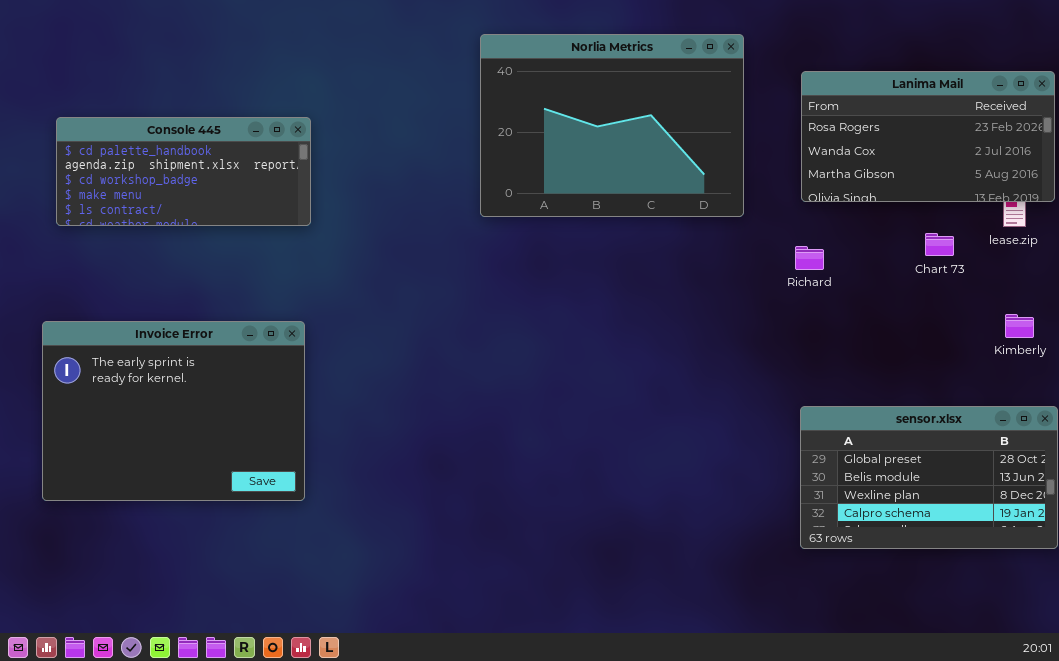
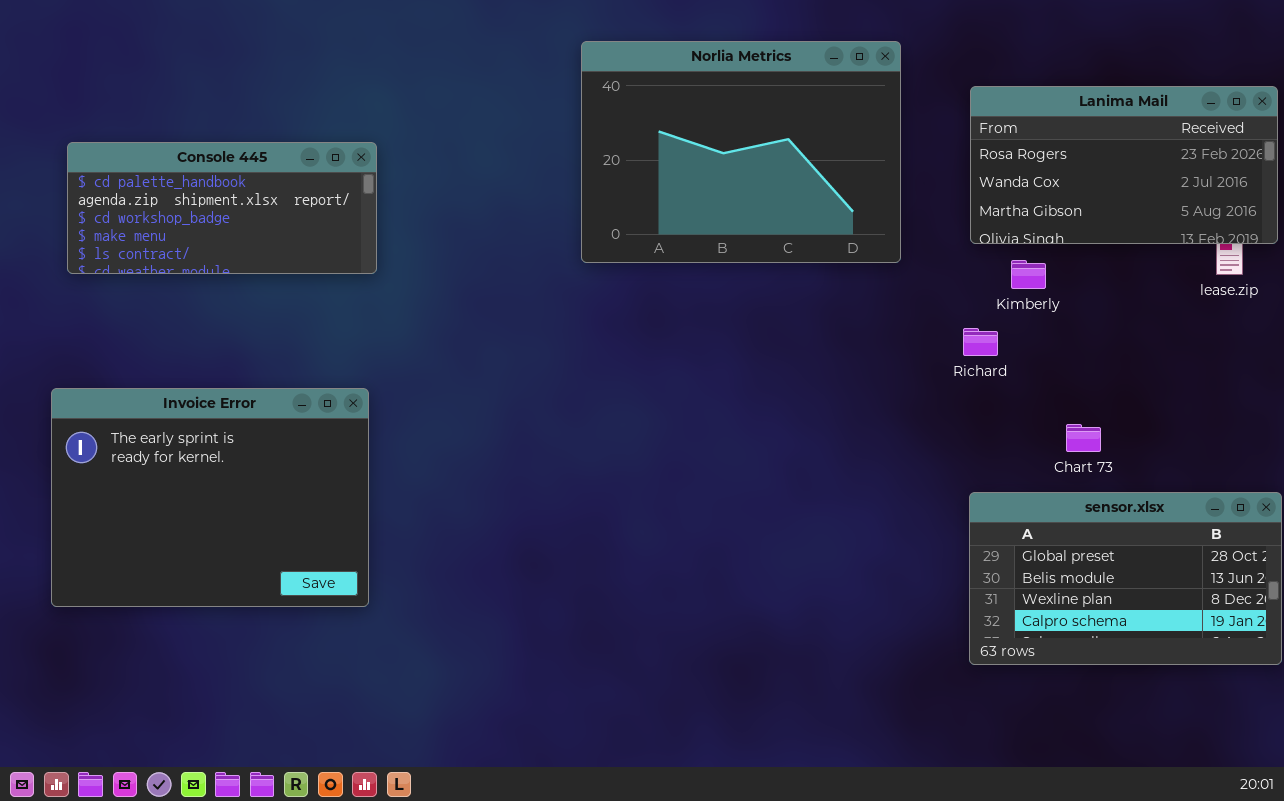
Chart 73: [925,233,954,256] -> [1066,424,1101,452], moved
Richard: [795,246,824,270] -> [963,328,998,356], moved
Kimberly: [1005,314,1034,338] -> [1011,260,1046,289], moved

